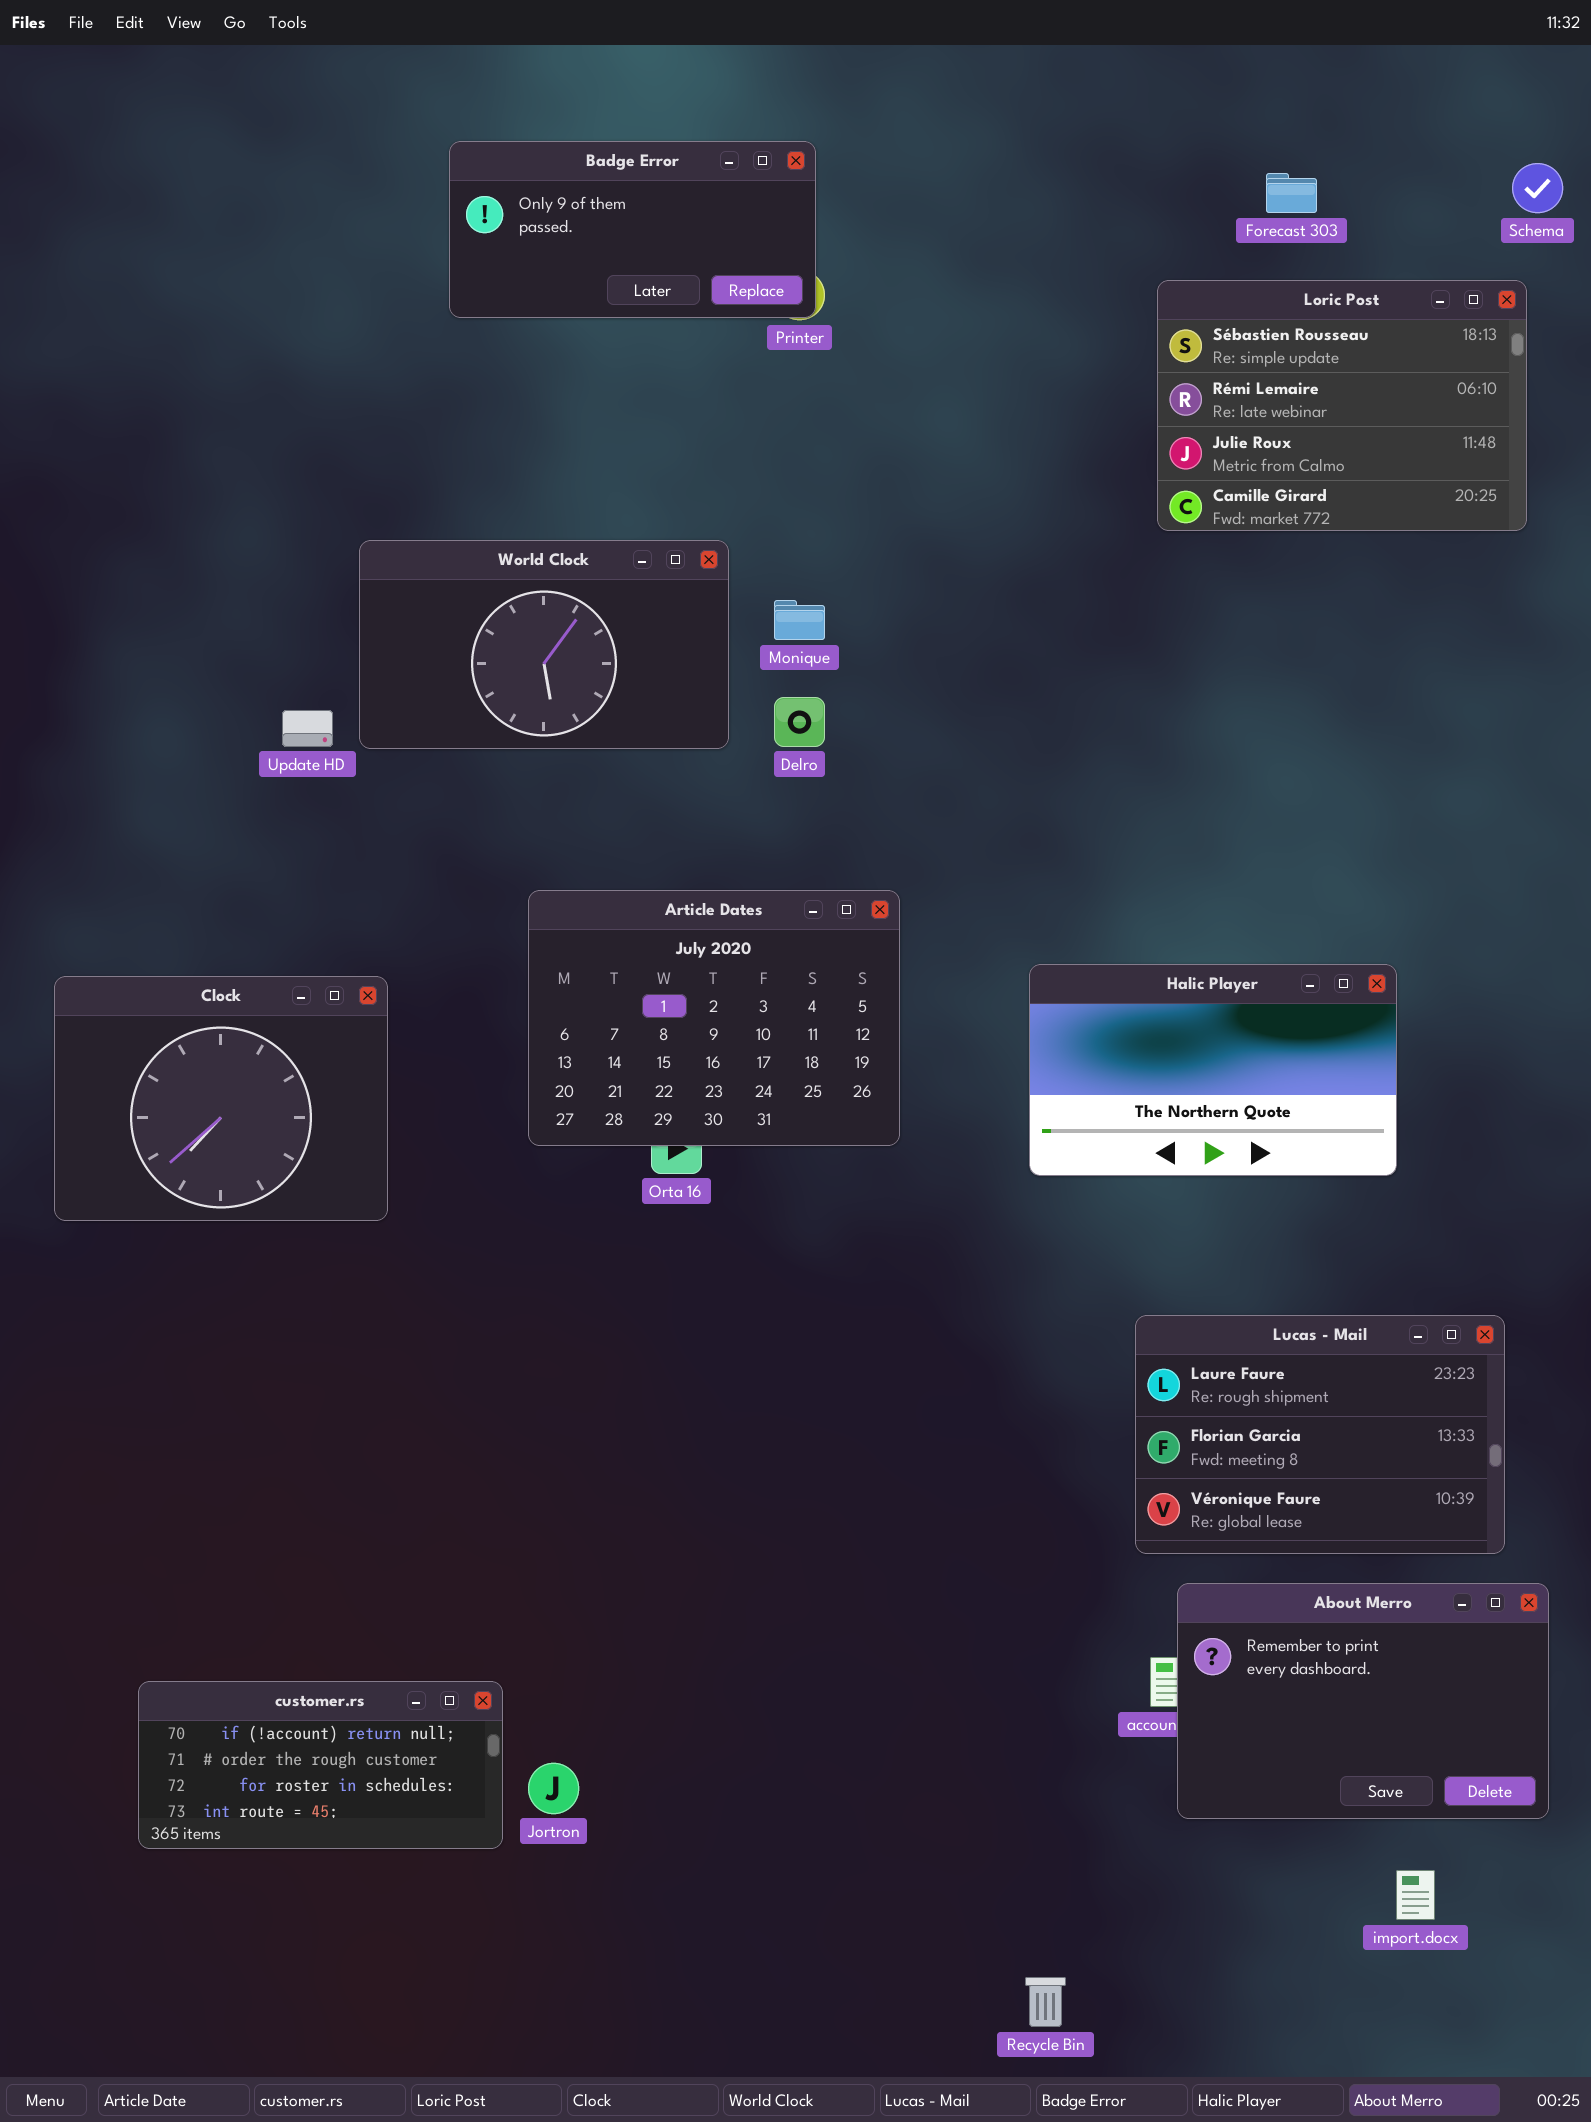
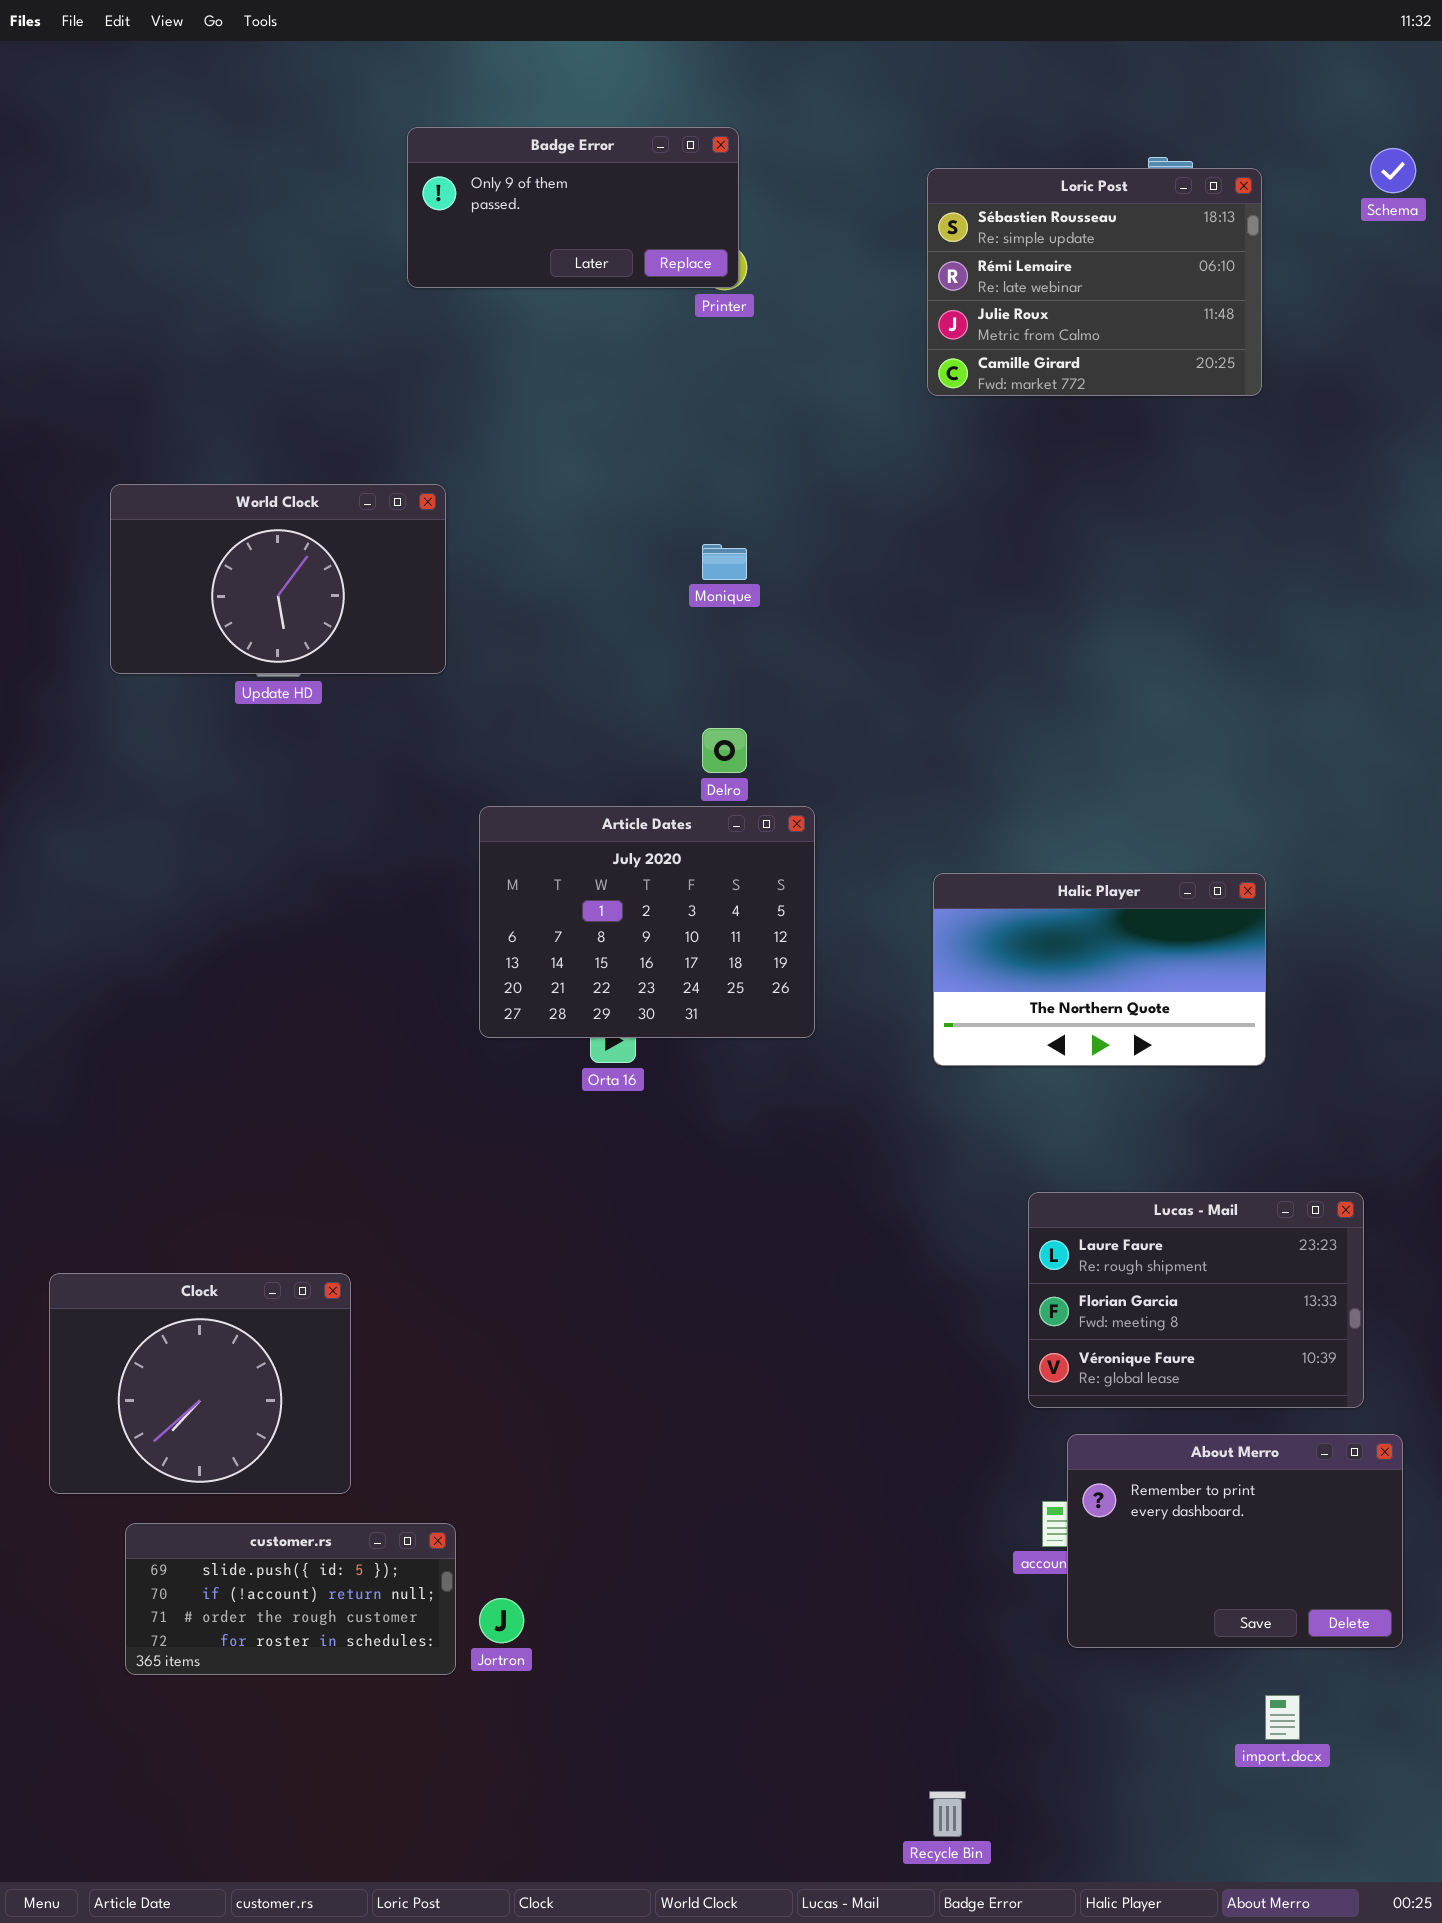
Loric Post: [1157,280,1527,531] -> [927,168,1262,396], moved
World Clock: [359,540,729,749] -> [110,484,446,674], moved
Delro: [774,697,825,747] -> [702,728,747,773], moved
Clock: [54,976,388,1221] -> [49,1273,351,1494], moved
customer.rs: [138,1681,503,1849] -> [125,1523,456,1675], scrolled up 1 row

